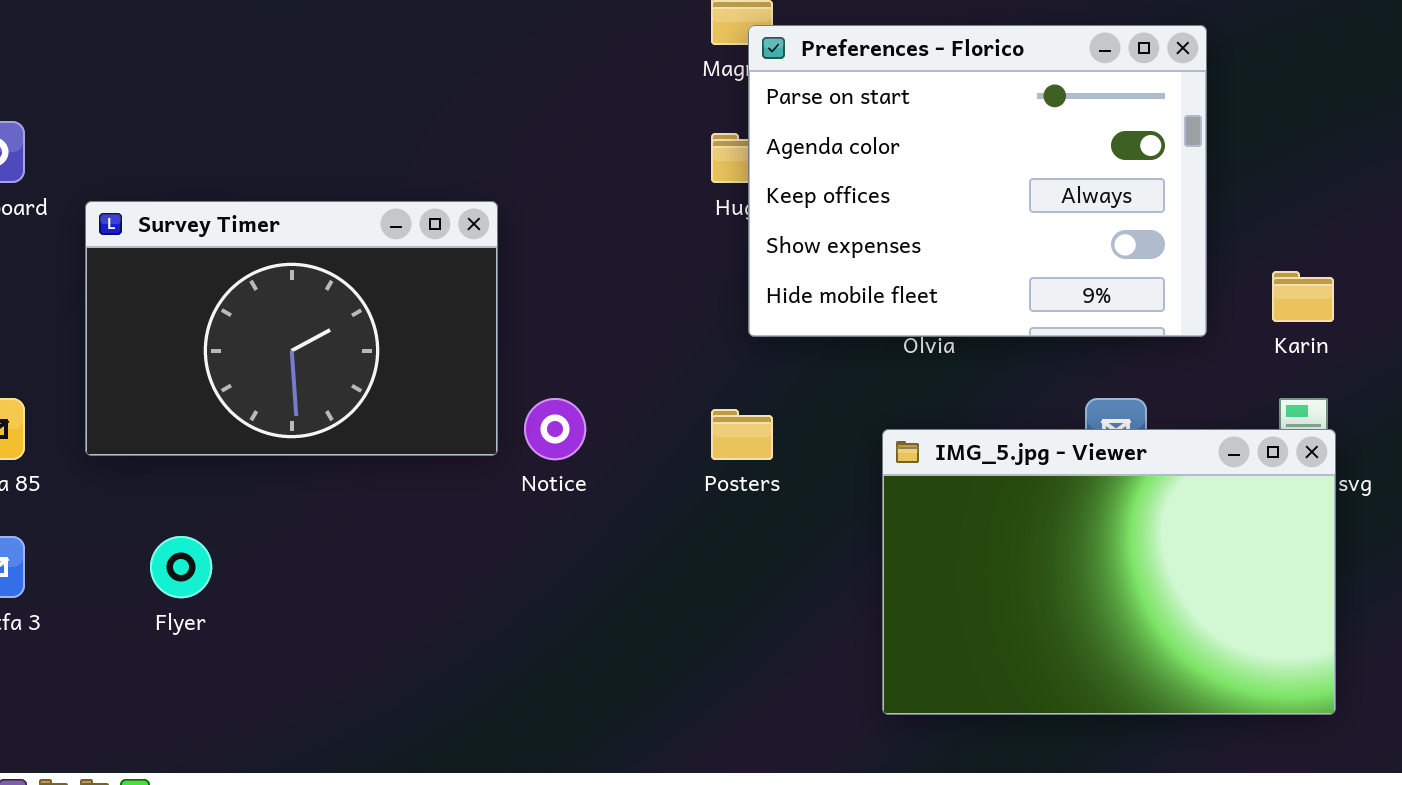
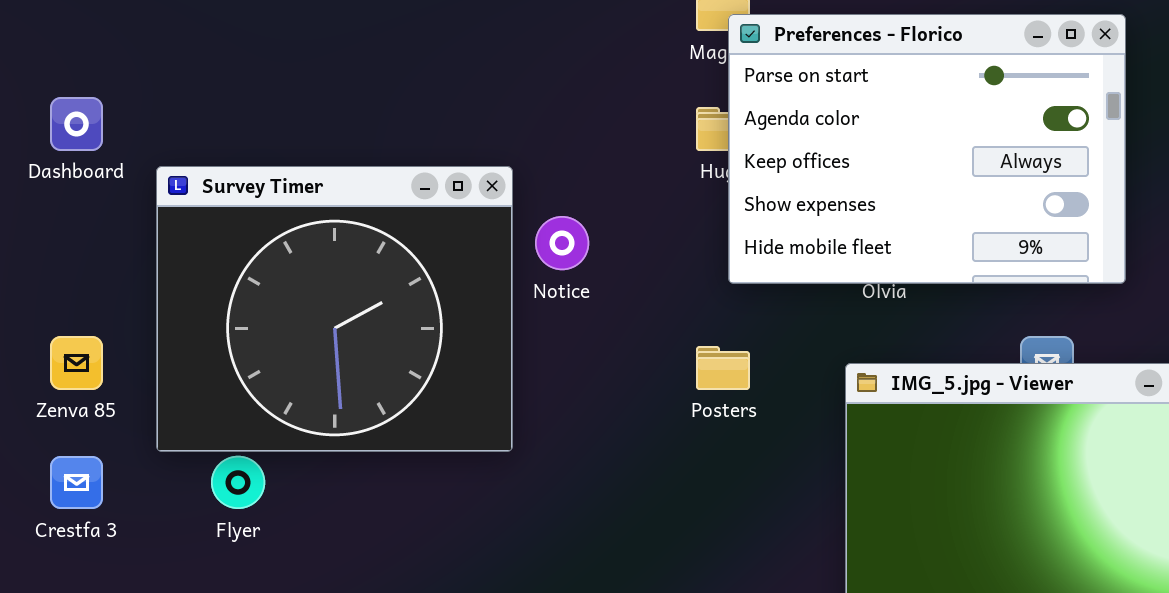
Survey Timer: [85,201,498,456] -> [156,166,513,452], resized
Notice: [524,398,586,460] -> [535,216,589,270], moved

